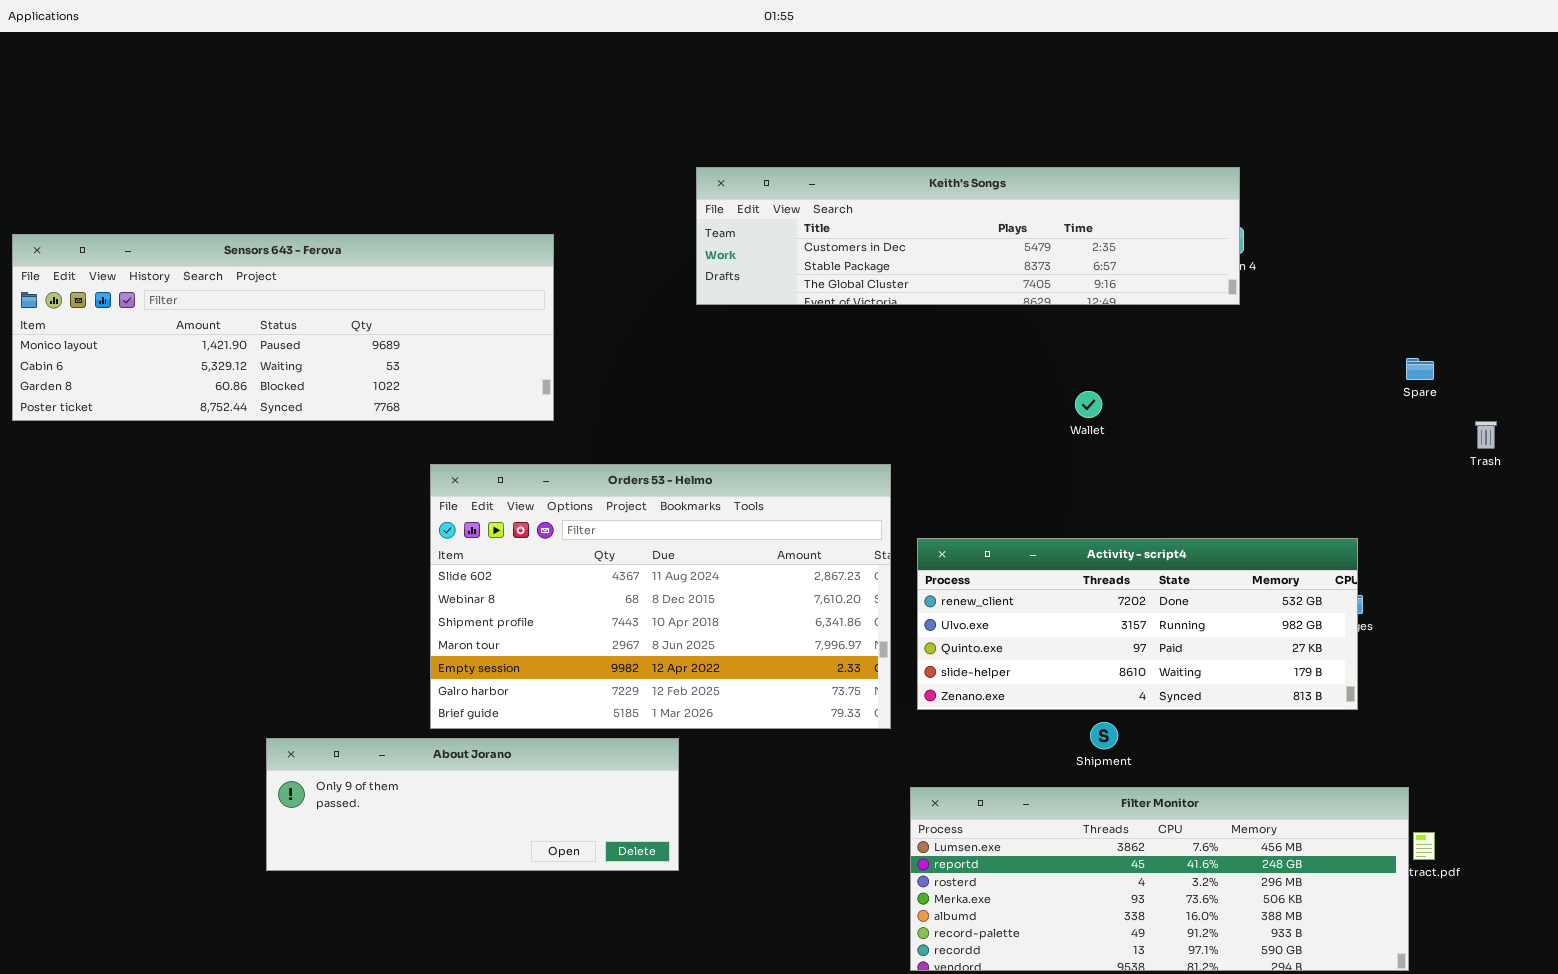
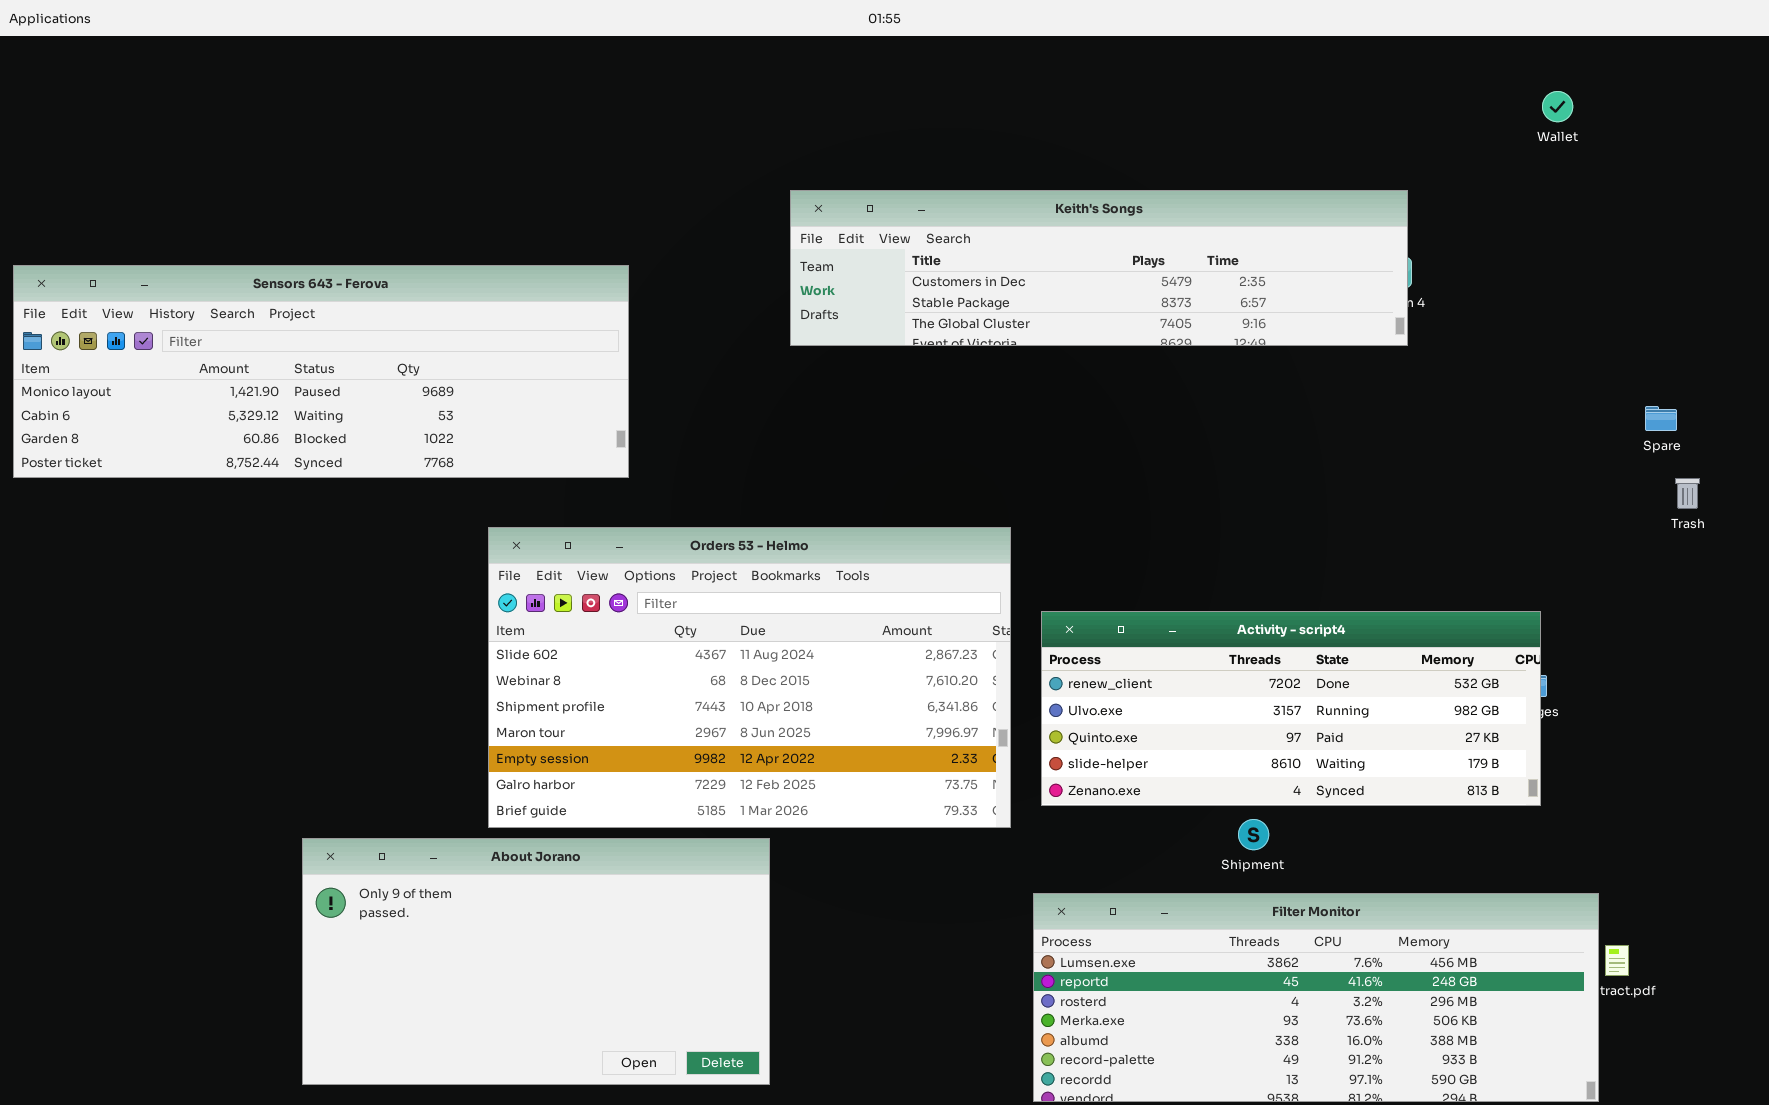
Spare: [1406,358,1434,380] -> [1645,406,1677,431], moved
Wallet: [1075,391,1102,418] -> [1542,91,1573,122], moved
About Jorano: [266,738,679,871] -> [302,838,770,1085], resized

